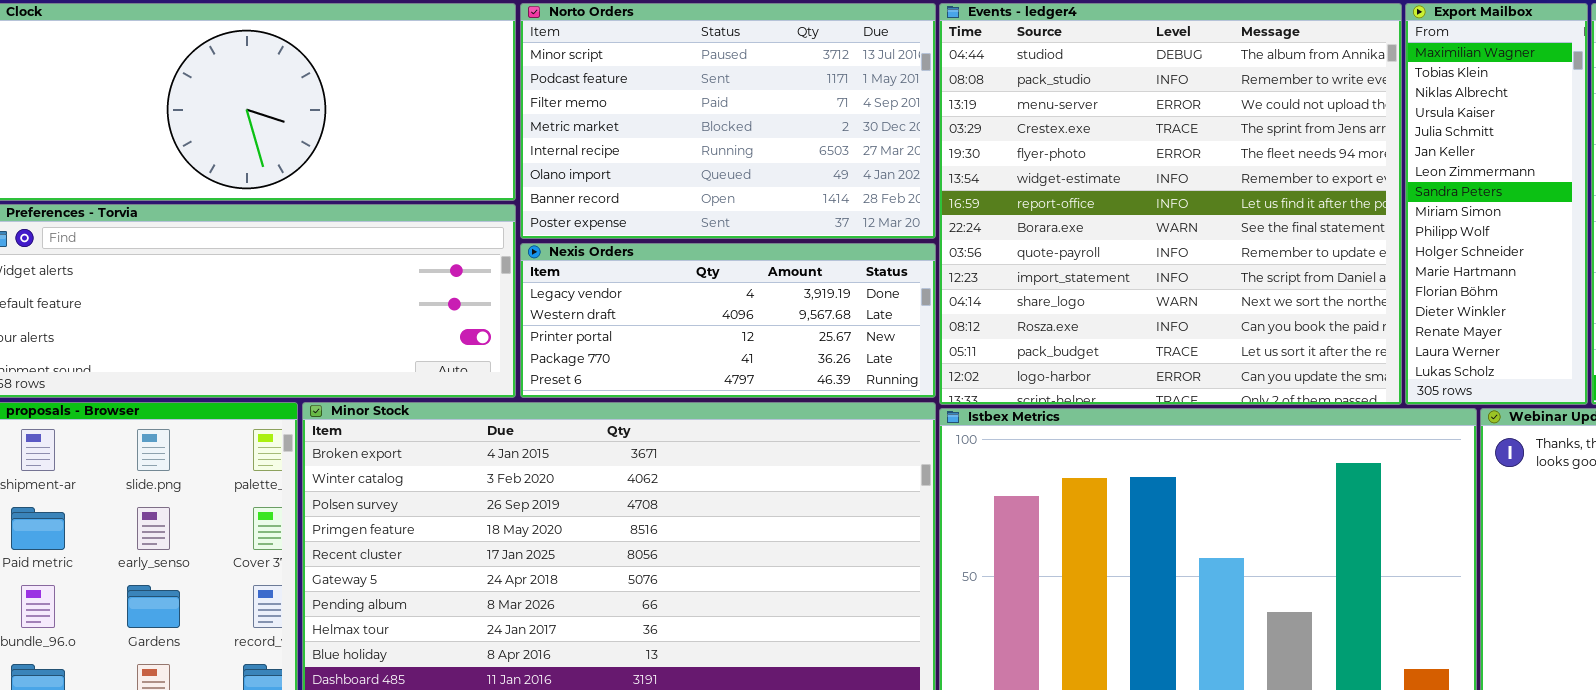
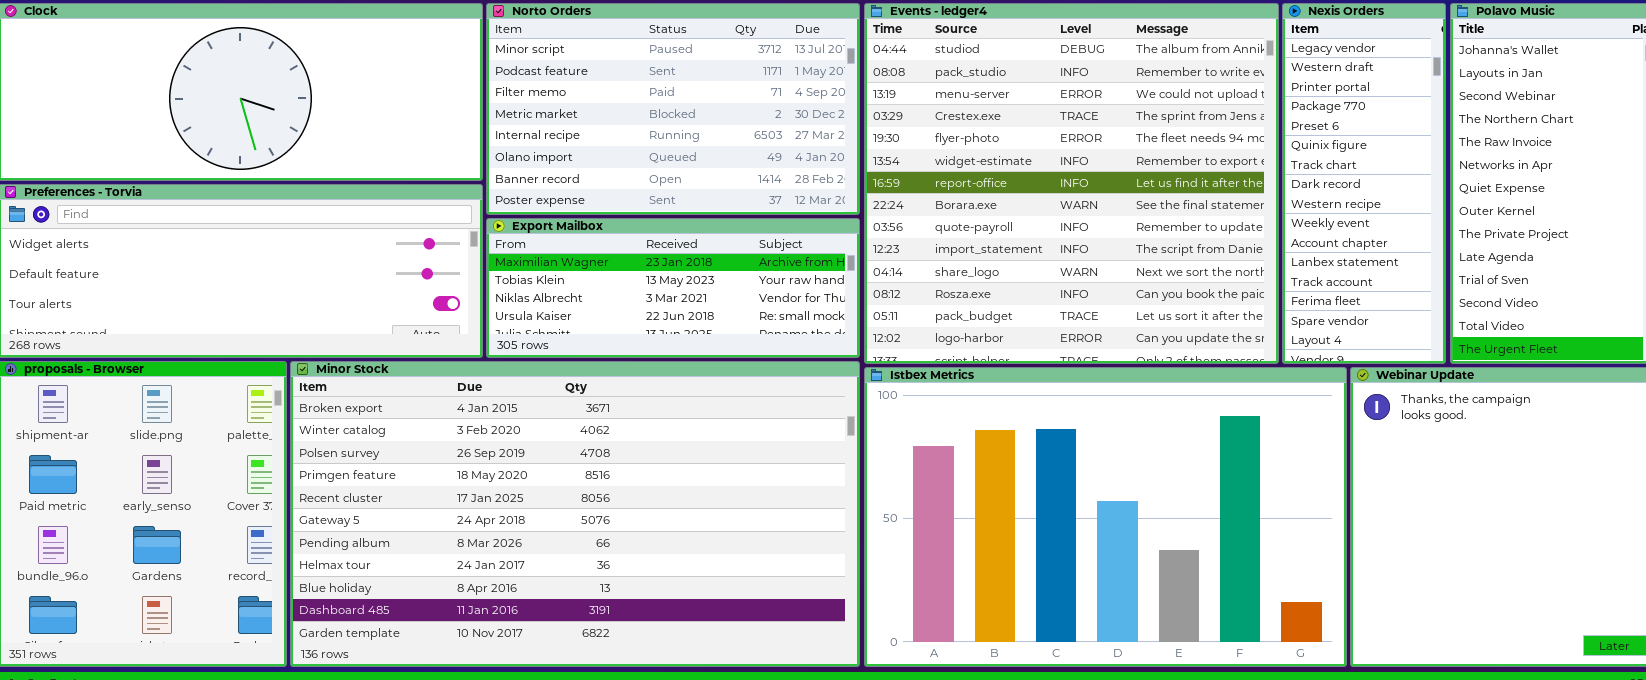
Export Mailbox: [1405,3,1588,405] -> [486,218,860,358], moved, resized
Nexis Orders: [520,243,936,398] -> [1282,3,1446,364], moved, resized

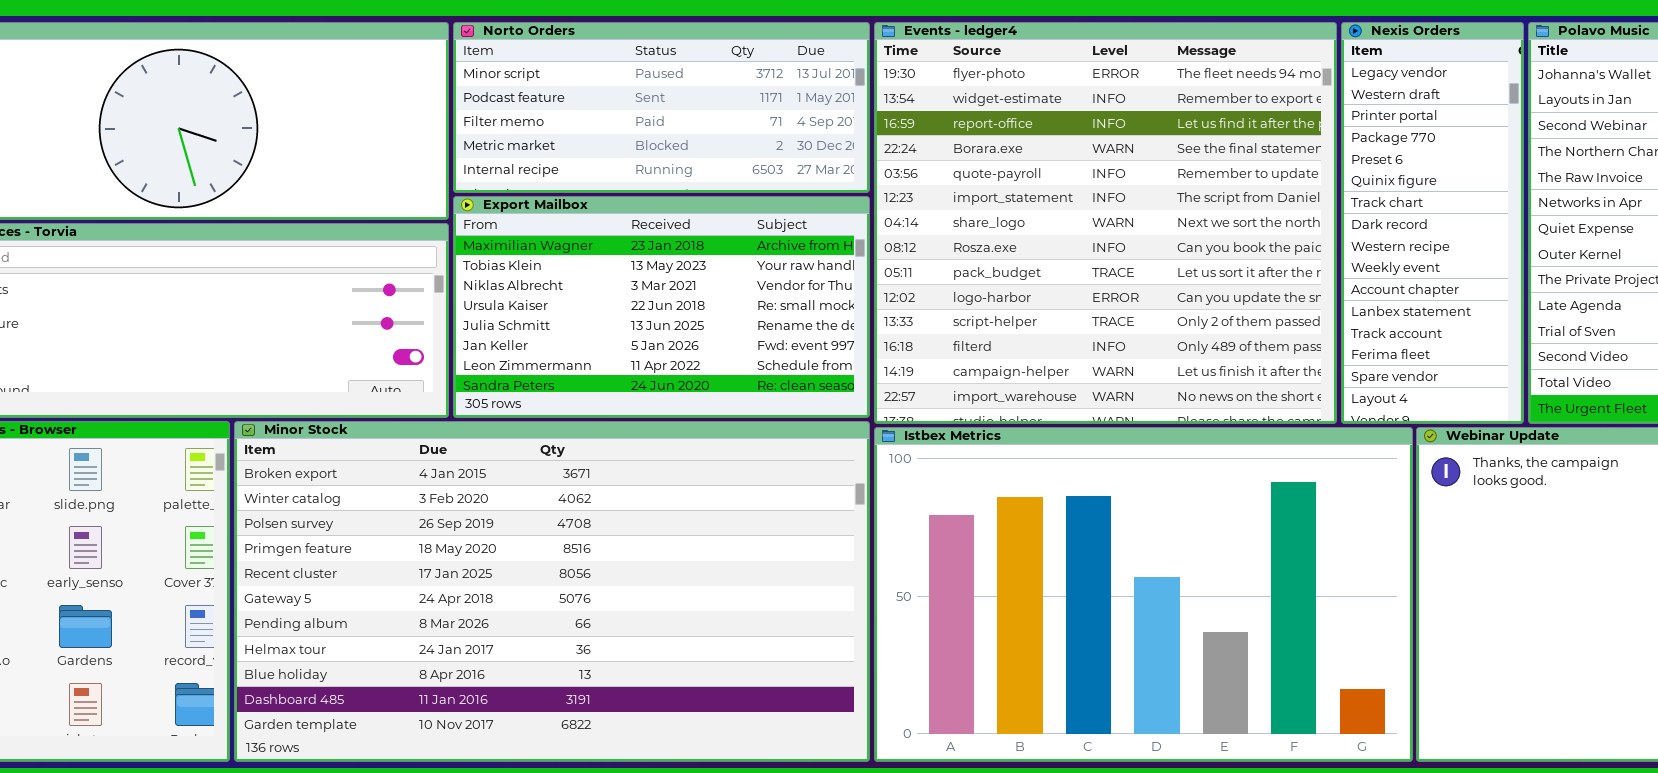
Norto Orders: [486,3,860,215] -> [453,22,870,193], resized
Events - ledger4: [864,3,1279,364] -> [874,22,1337,424], scrolled down 4 rows
Export Mailbox: [486,218,860,358] -> [453,196,870,418], resized

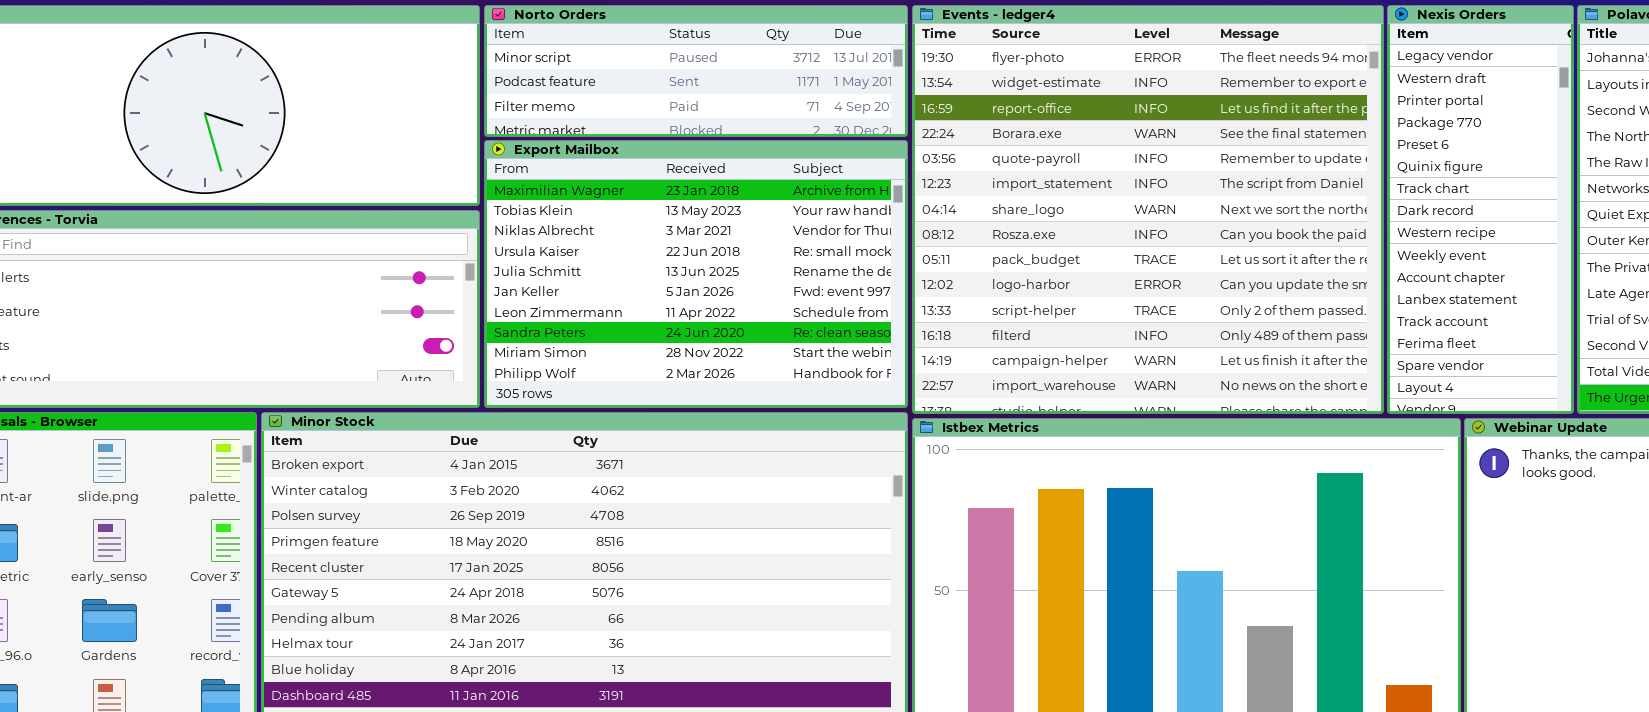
Norto Orders: [453,22,870,193] -> [484,5,908,137], resized
Export Mailbox: [453,196,870,418] -> [484,140,908,408], resized

